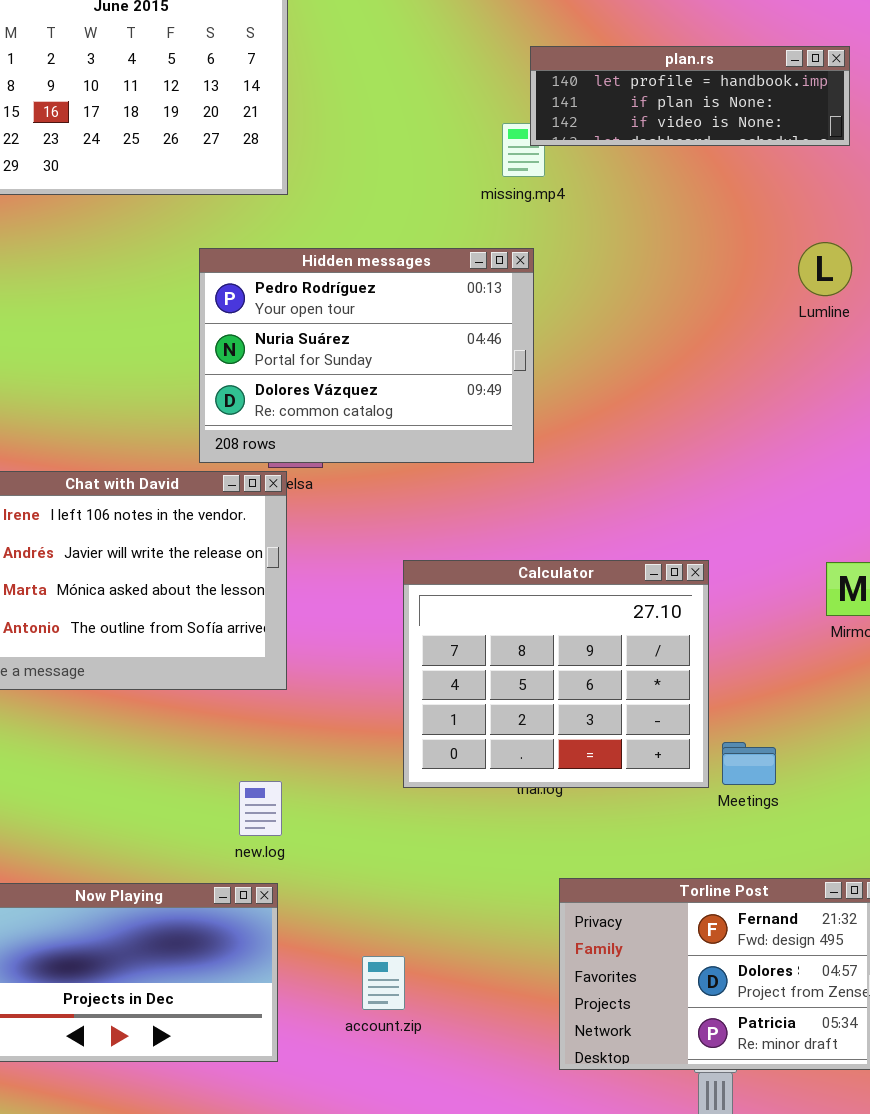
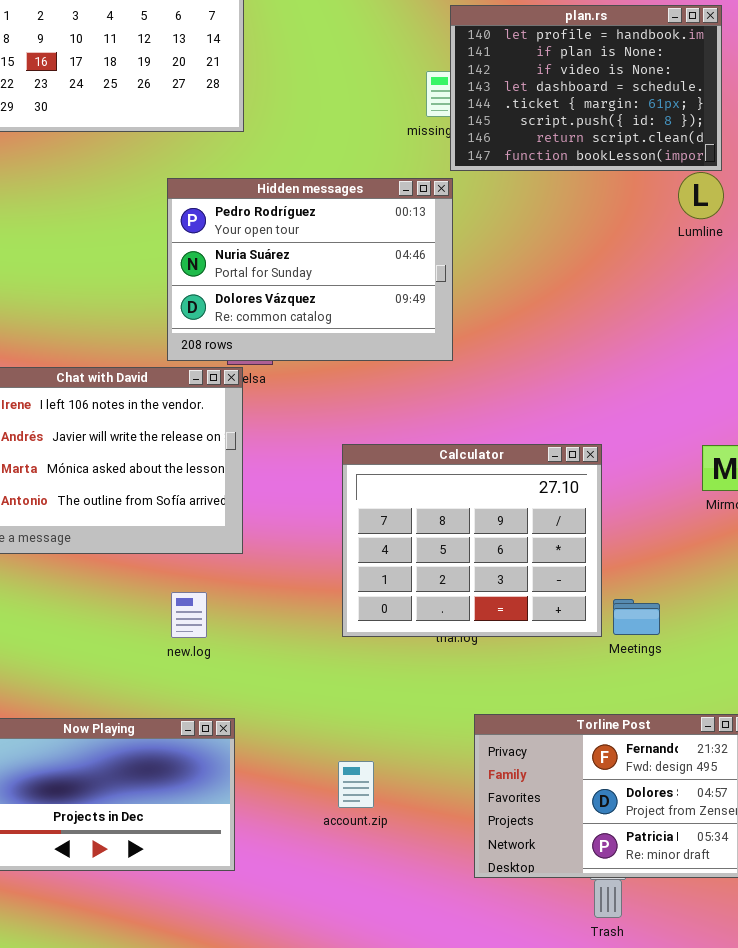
plan.rs: [530,46,850,146] -> [450,5,722,171], resized
new.log: [239,781,282,836] -> [171,592,207,638], moved
account.zip: [362,956,405,1010] -> [338,761,374,808], moved

